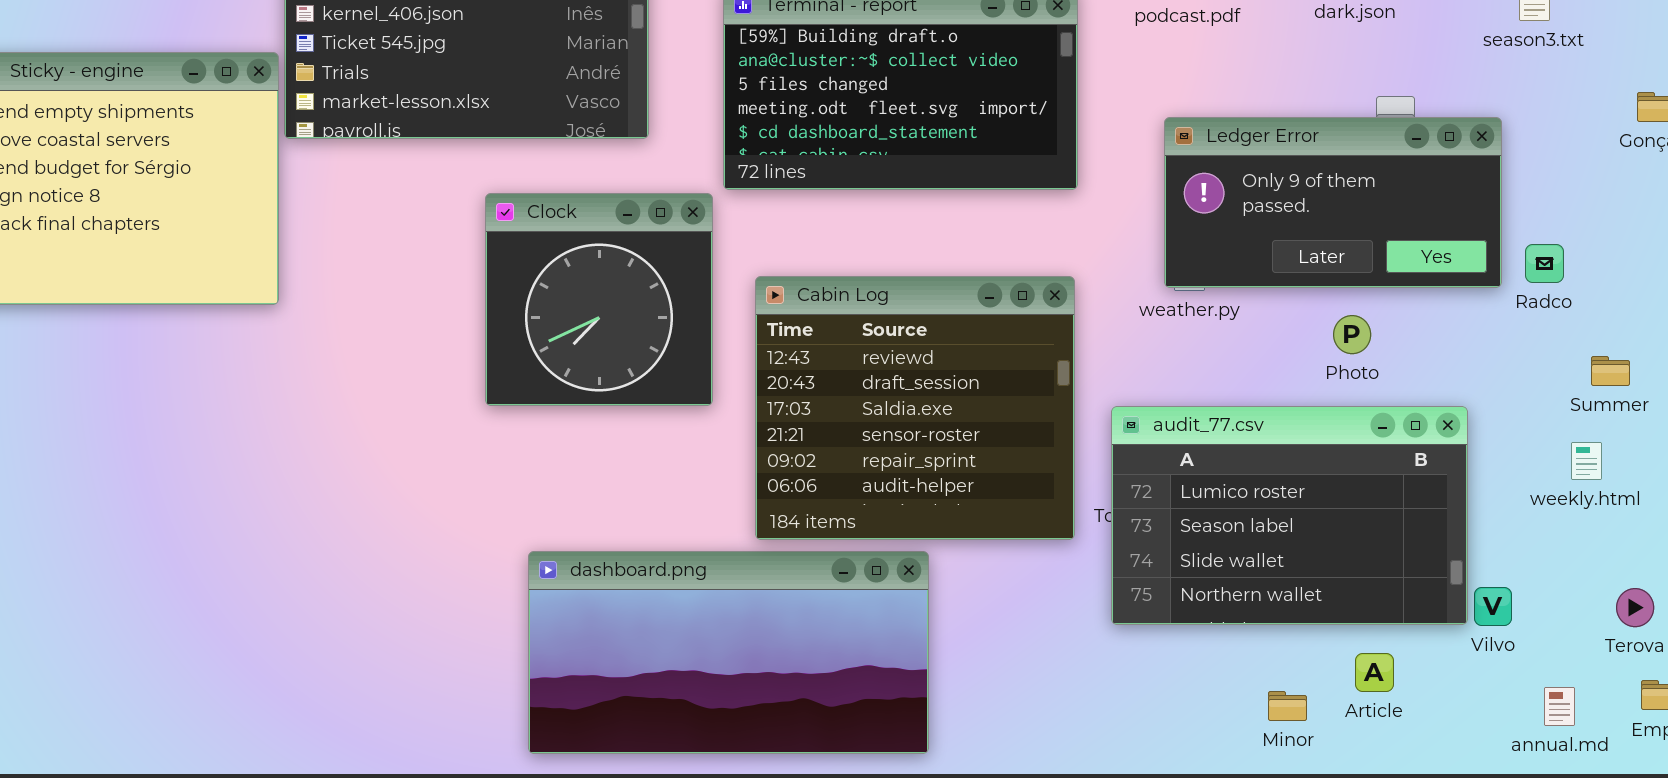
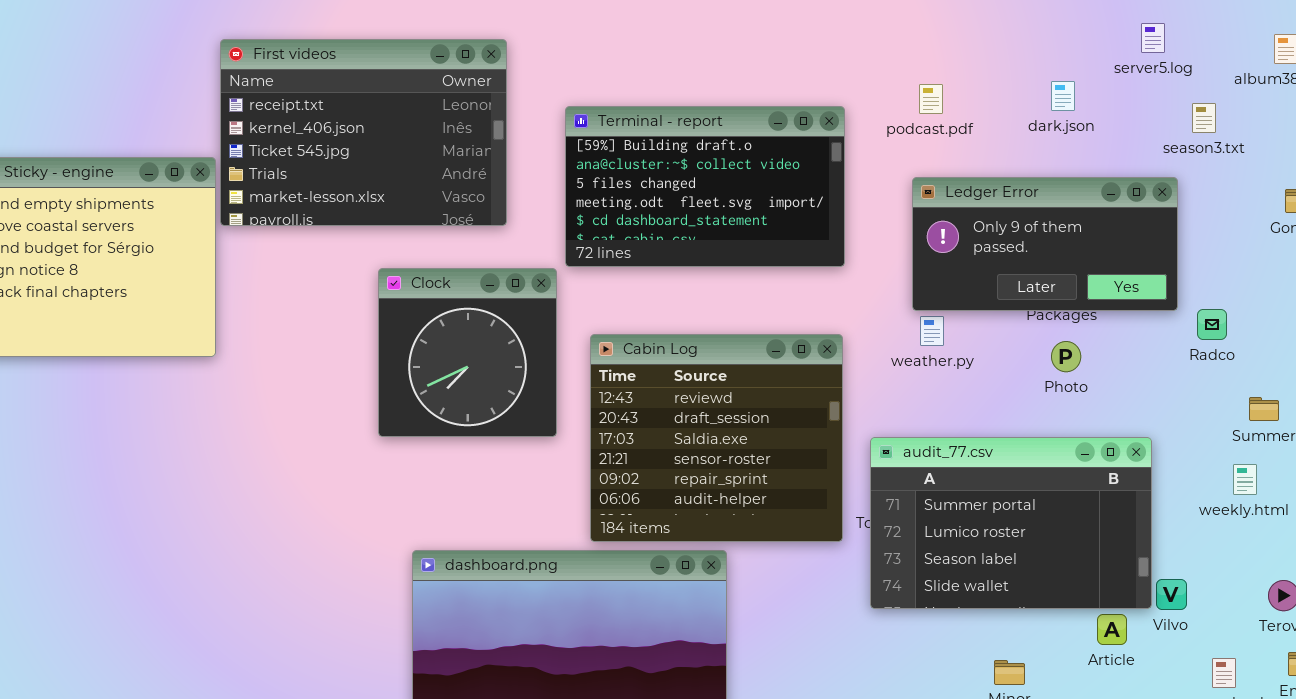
Ledger Error: [1164,117,1502,288] -> [912,177,1178,311], moved
Photo: [1333,315,1371,354] -> [1051,341,1081,372], moved
audit_77.csv: [1111,406,1468,625] -> [870,437,1152,609], scrolled up 1 row
Article: [1355,653,1394,692] -> [1097,614,1127,645], moved

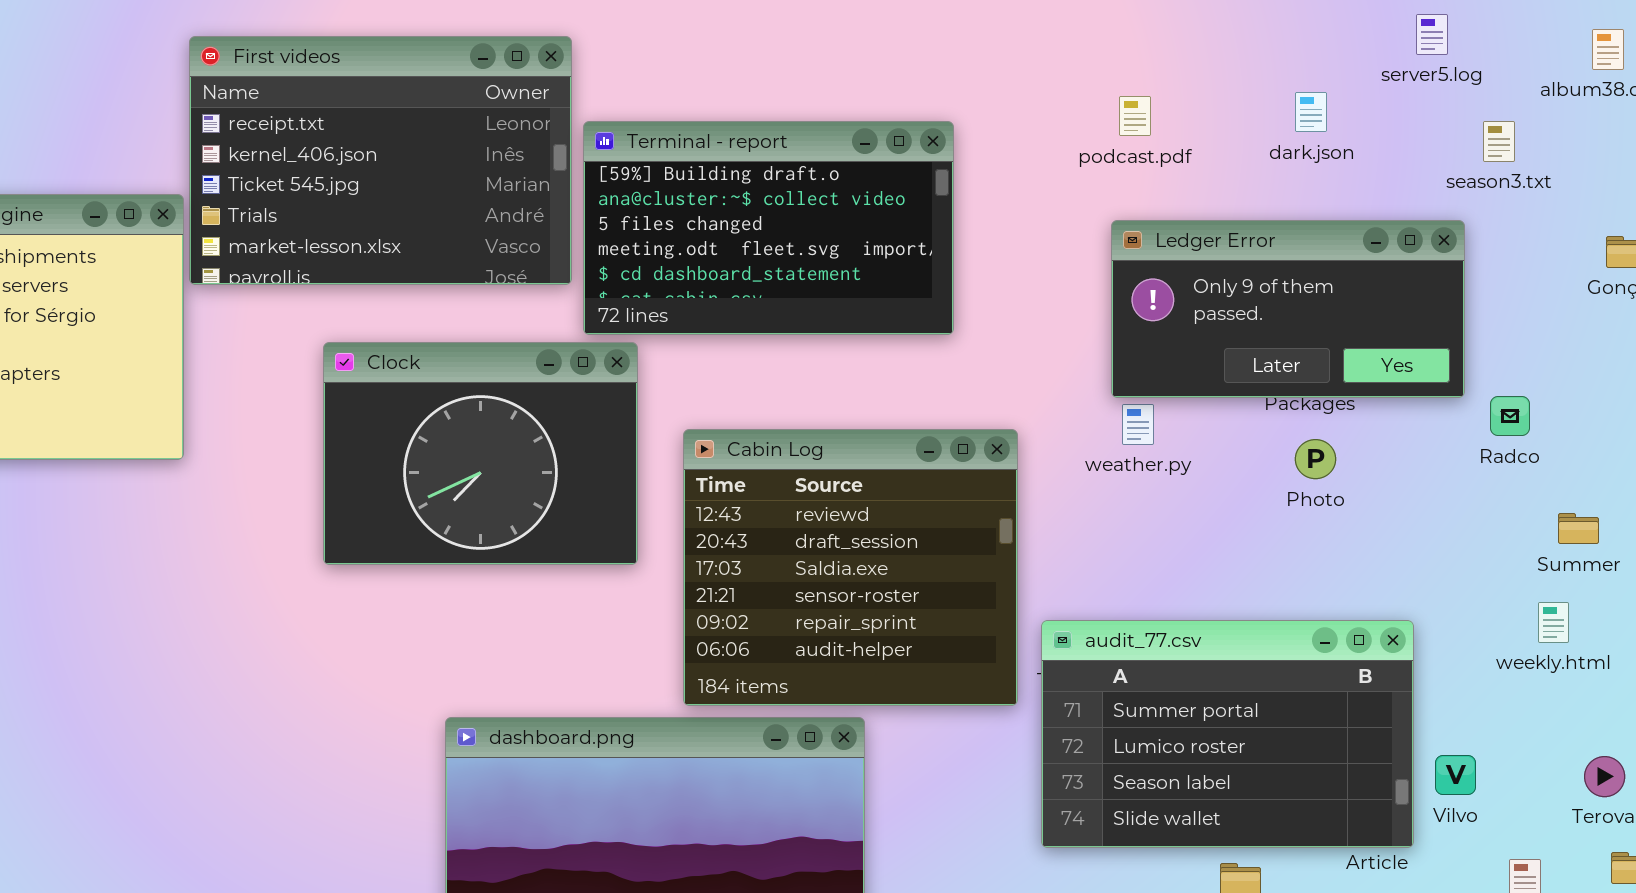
Terminal - report: [565,106,845,267] -> [583,121,954,335], moved
Clock: [378,268,557,437] -> [323,342,638,565], resized
audit_77.csv: [870,437,1152,609] -> [1041,620,1414,848], moved

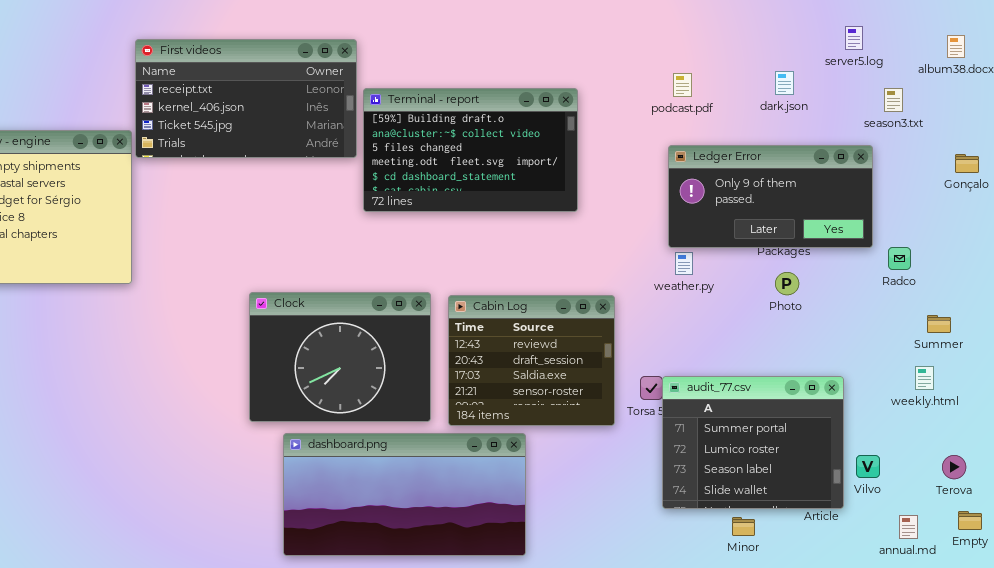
First videos: [189,36,572,285] -> [135,39,357,158], resized
Clock: [323,342,638,565] -> [249,292,431,422], moved
Cabin Log: [683,429,1018,706] -> [448,295,615,426], resized
audit_77.csv: [1041,620,1414,848] -> [662,376,844,509], resized

